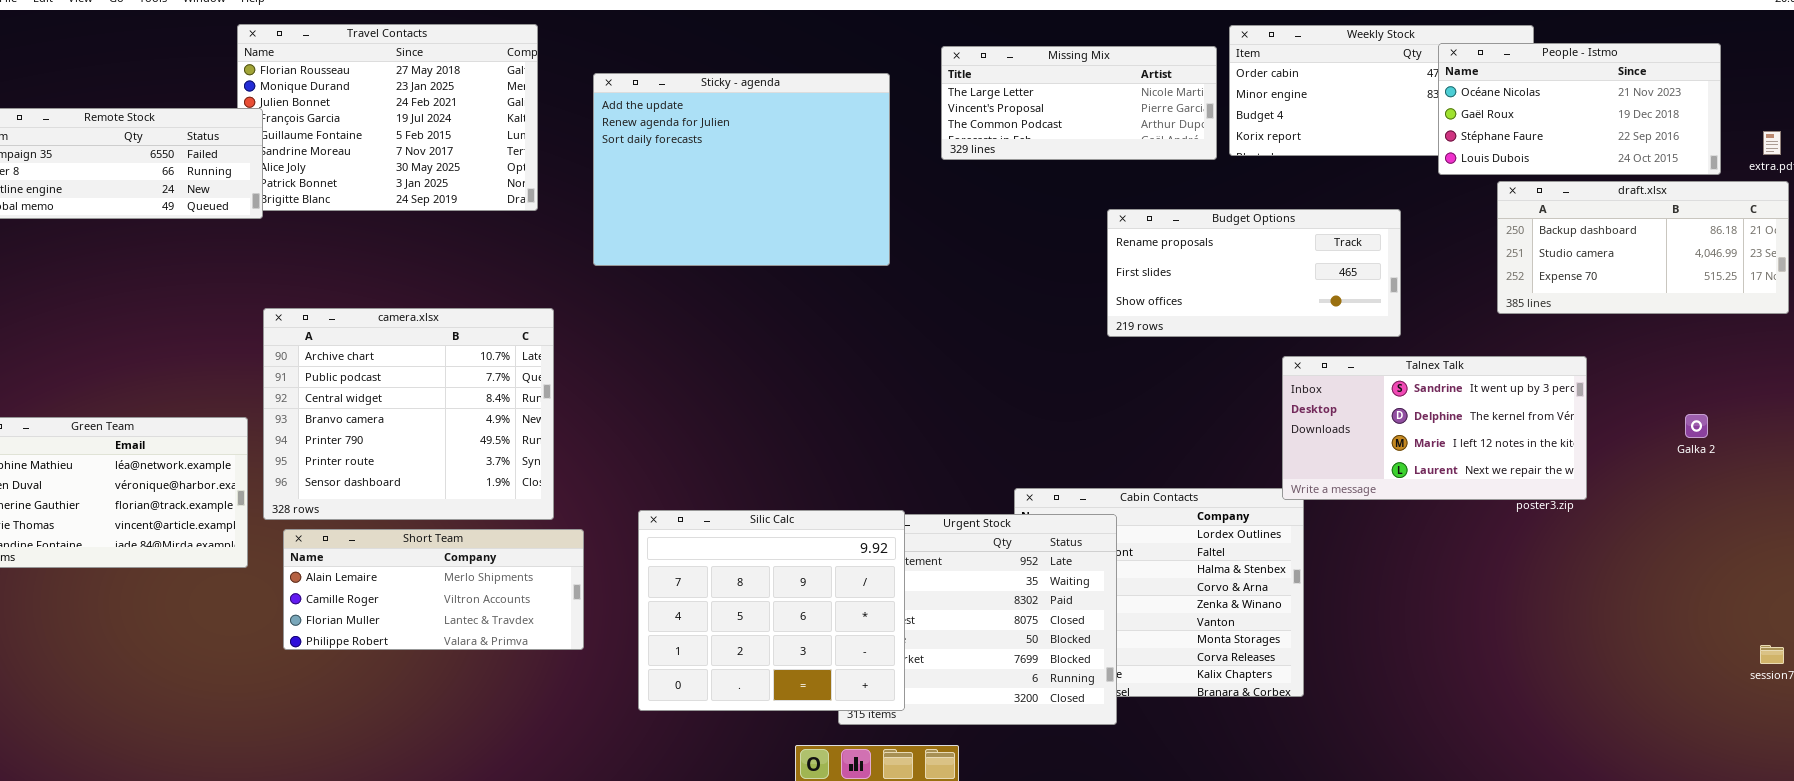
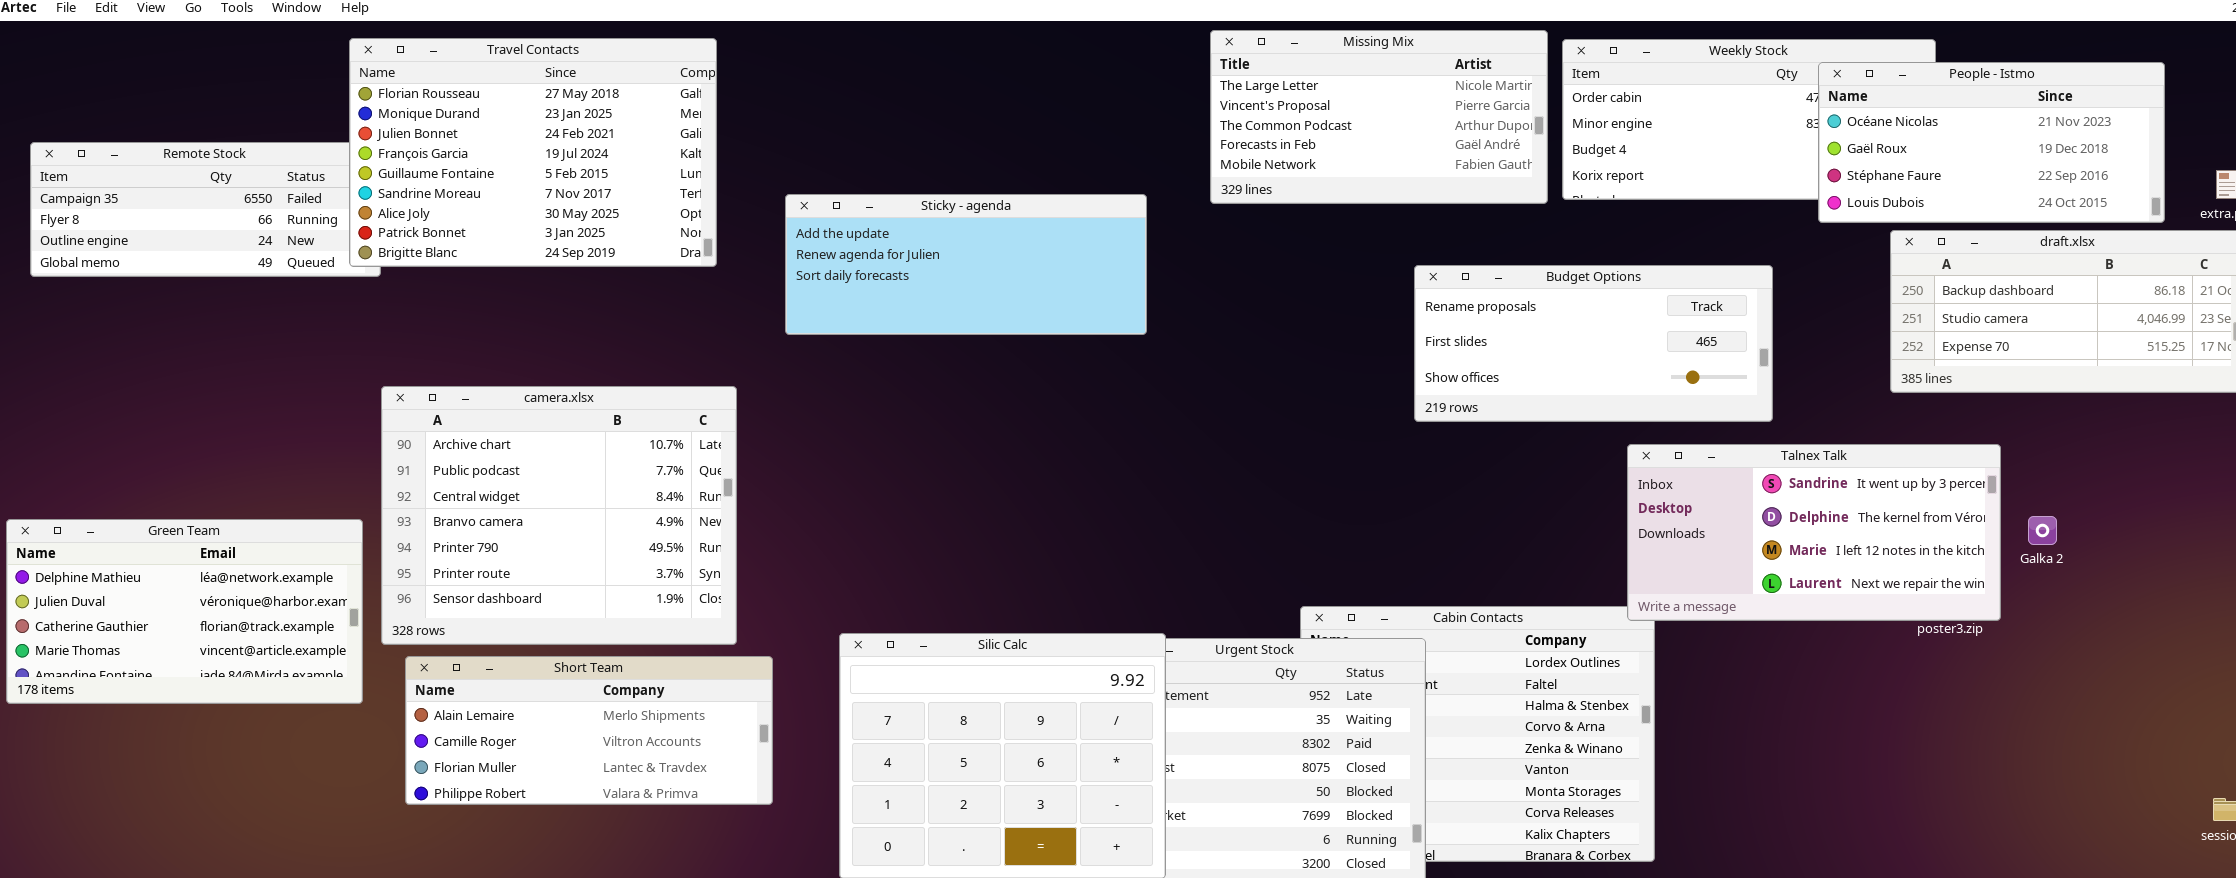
Travel Contacts: [237,24,538,211] -> [349,38,717,267], raised
Missing Mix: [941,46,1217,160] -> [1210,30,1548,204], resized
Sticky - agenda: [593,73,890,266] -> [785,194,1147,335], resized
Galka 2: [1685,414,1708,438] -> [2028,516,2057,545], moved

